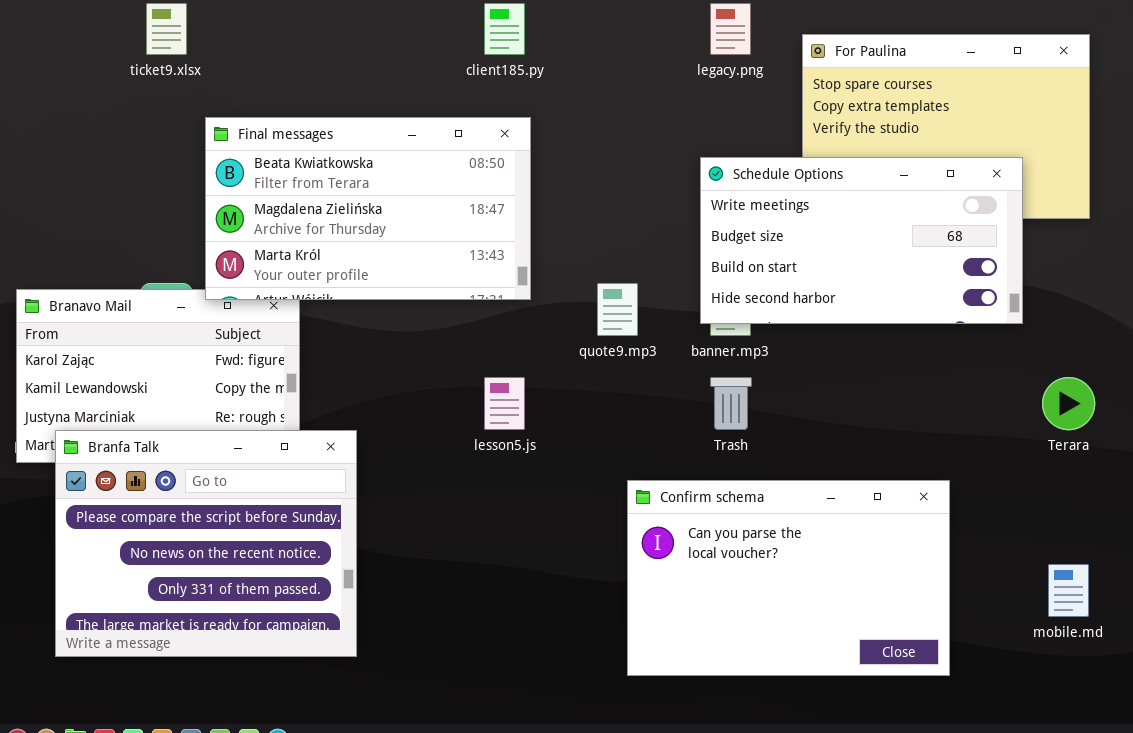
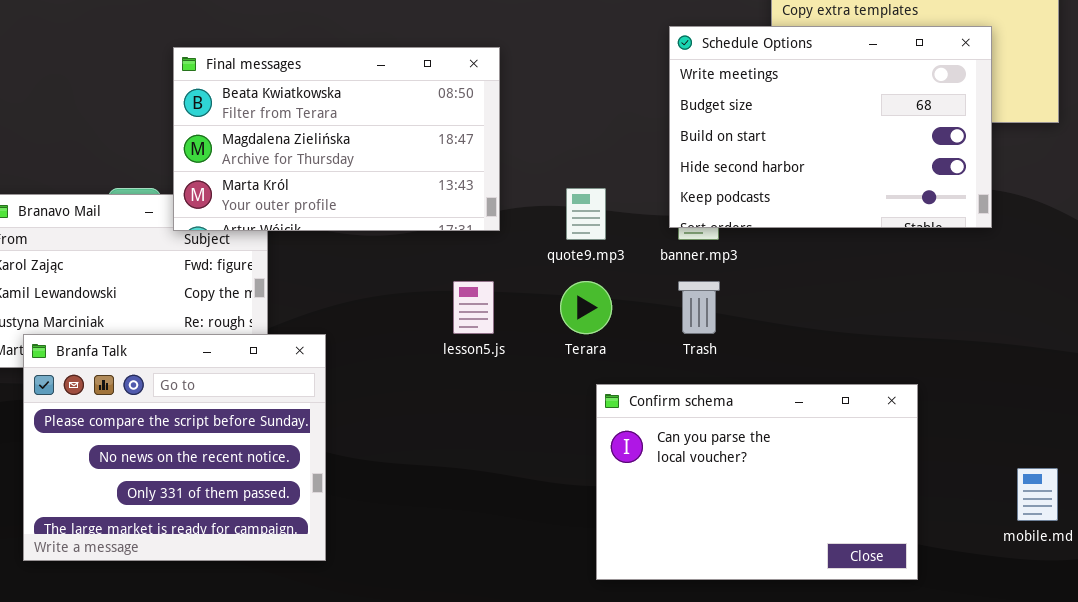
Final messages: [205,117,531,300] -> [173,47,500,231], moved
Schedule Options: [700,157,1023,324] -> [669,26,992,228], resized
Terara: [1042,377,1095,430] -> [560,281,612,334], moved

